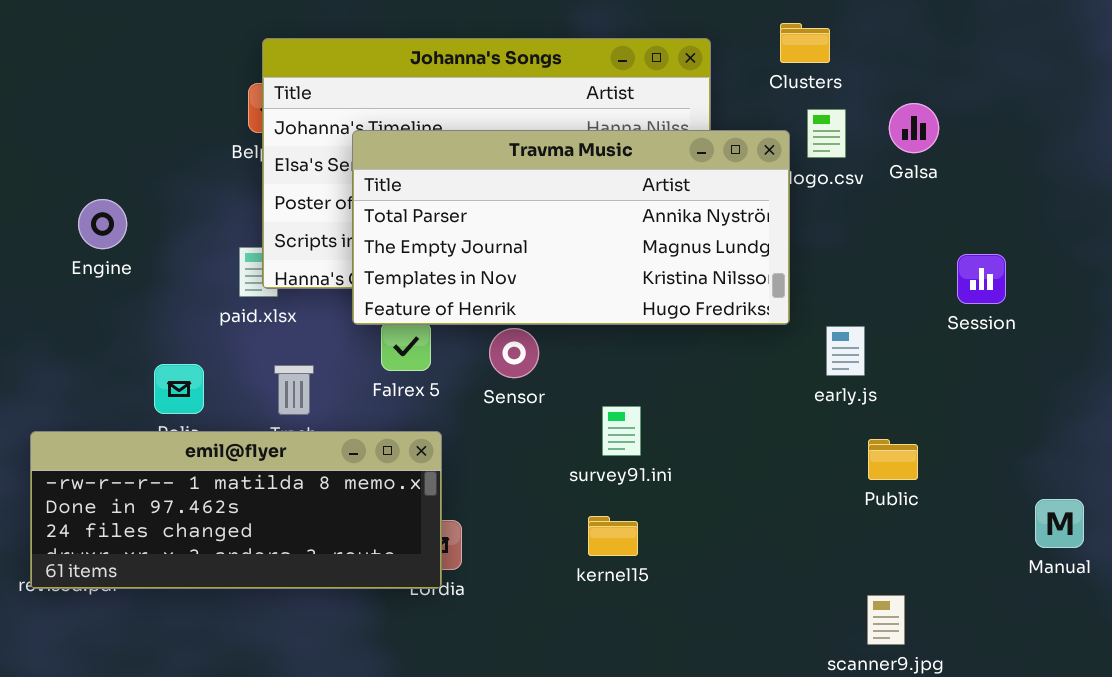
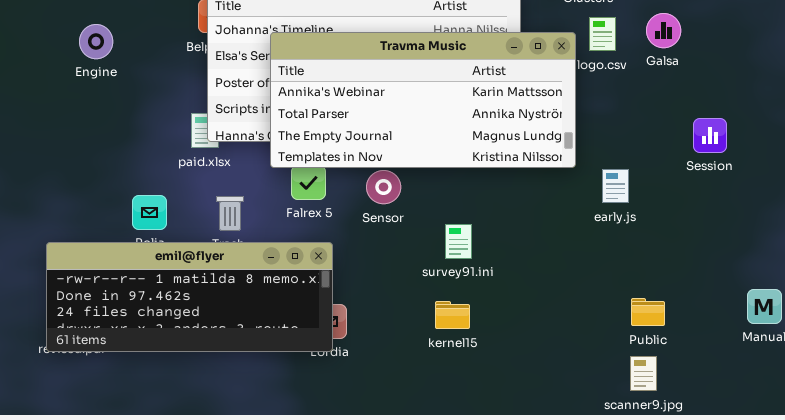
Travma Music: [352,130,790,325] -> [270,32,576,168], scrolled up 1 row
Engine: [78,199,127,249] -> [79,24,113,59], moved
Public: [868,439,918,480] -> [631,298,665,326], moved

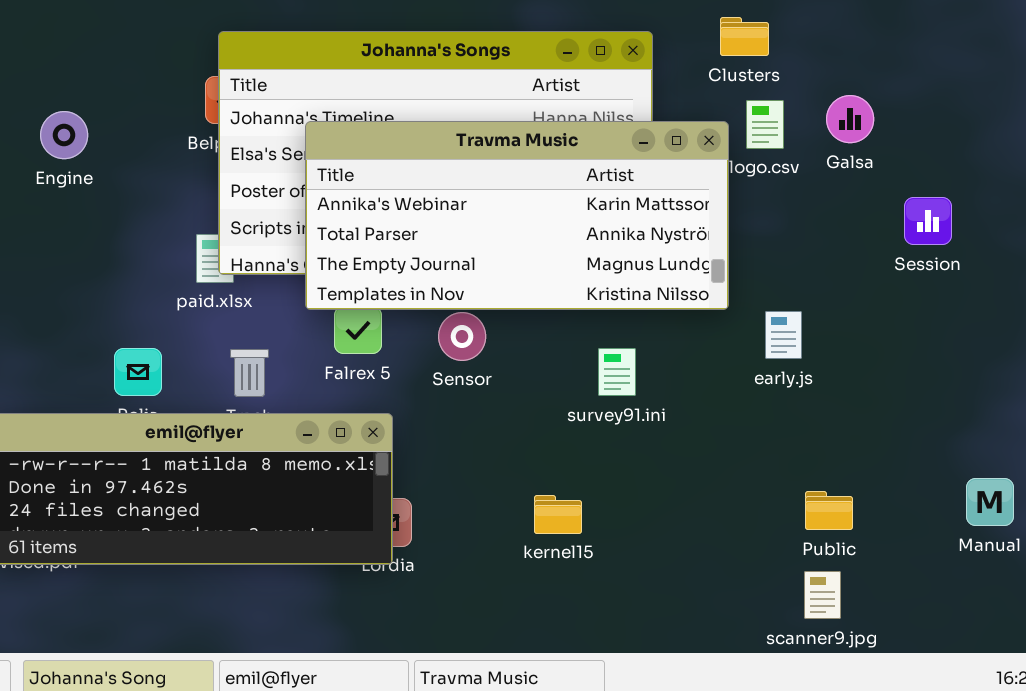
Session: [693,118,727,153] -> [904,197,952,245], moved
survey91.ini: [445,224,472,259] -> [598,348,636,396], moved

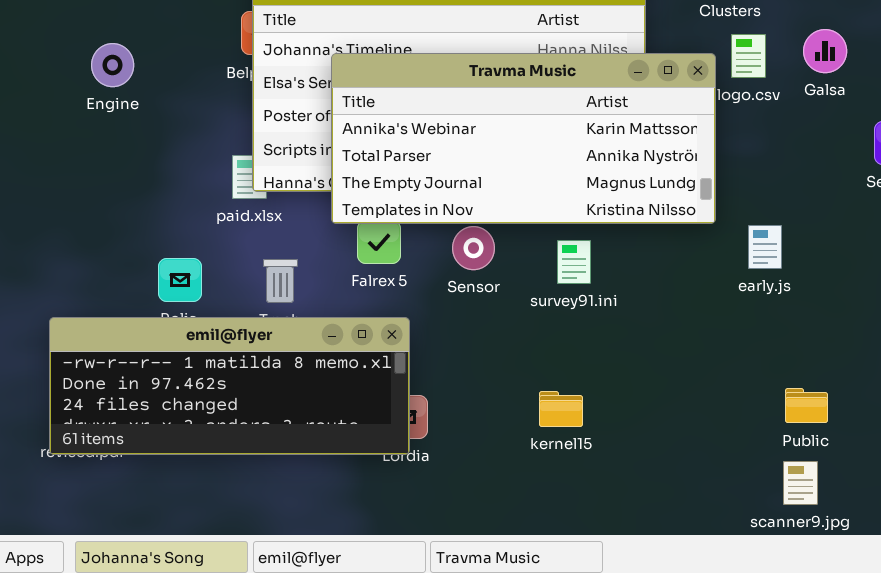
survey91.ini: [598,348,636,396] -> [557,240,591,284], moved

